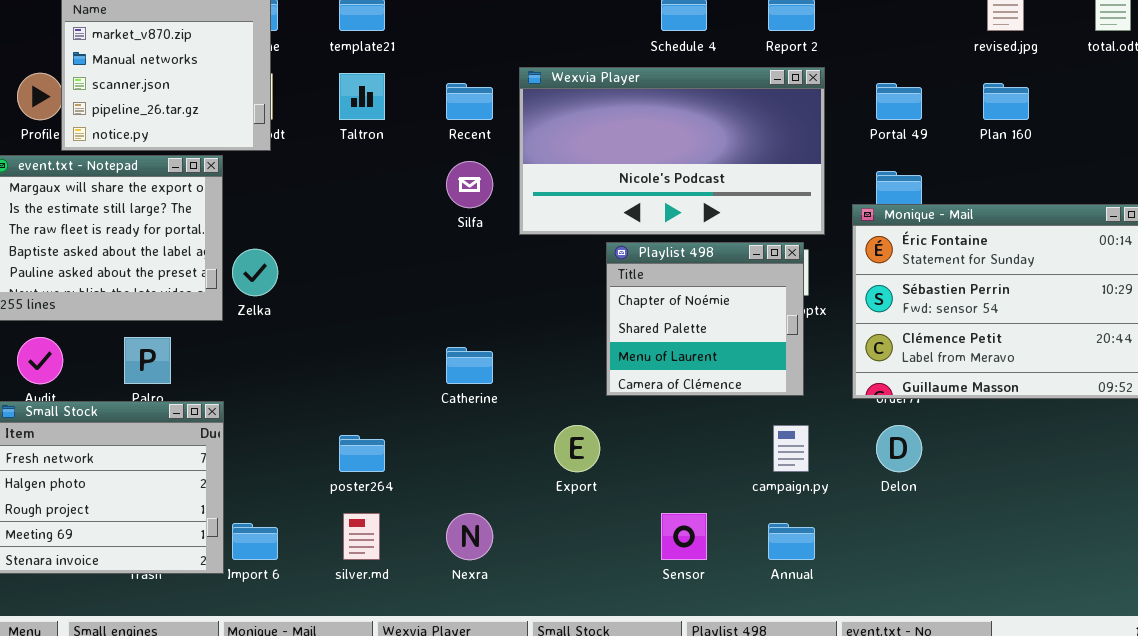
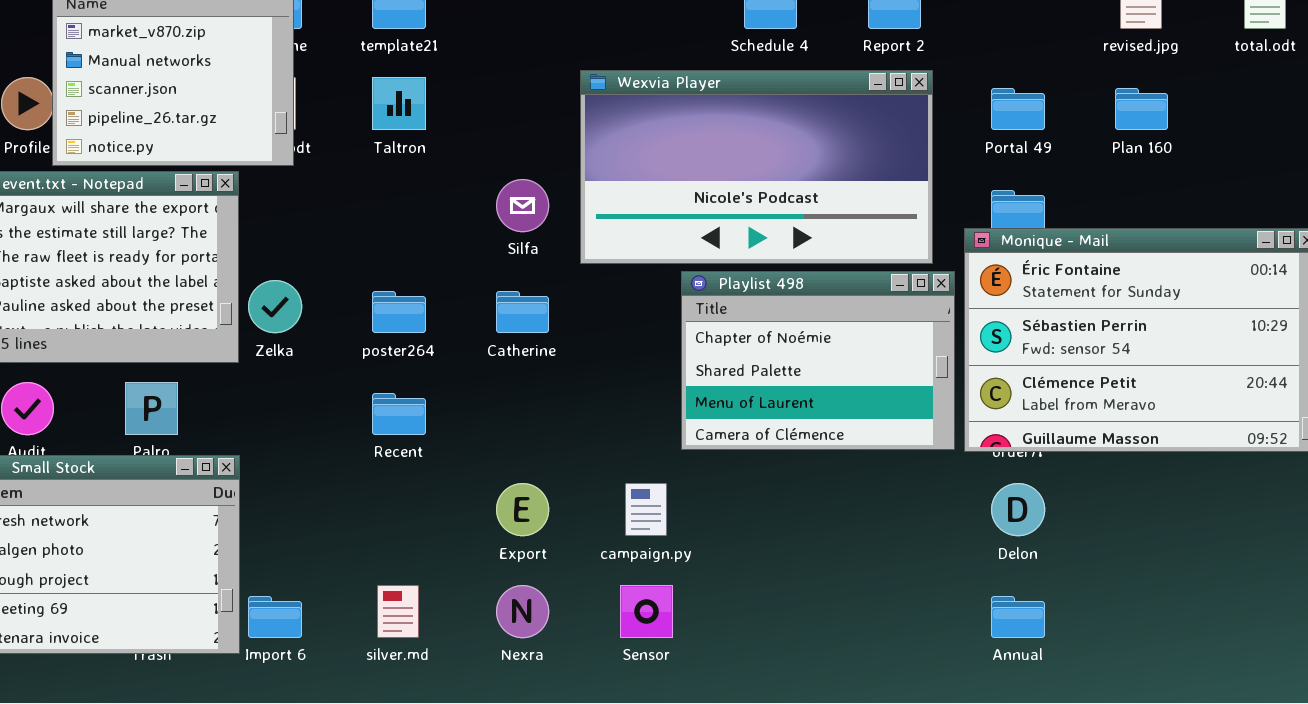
Recent: [446,83,493,120] -> [372,393,426,435], moved
Playlist 498: [606,242,804,396] -> [681,271,955,450], resized
Catherine: [446,347,493,384] -> [496,291,549,333], moved
Export: [554,425,600,472] -> [496,483,549,536], moved
campaign.py: [773,425,809,472] -> [625,483,667,536], moved
poster264: [339,435,385,472] -> [372,291,426,333], moved
Sensor: [661,513,707,560] -> [620,585,673,638], moved
Annual: [768,523,815,560] -> [991,596,1045,638], moved

